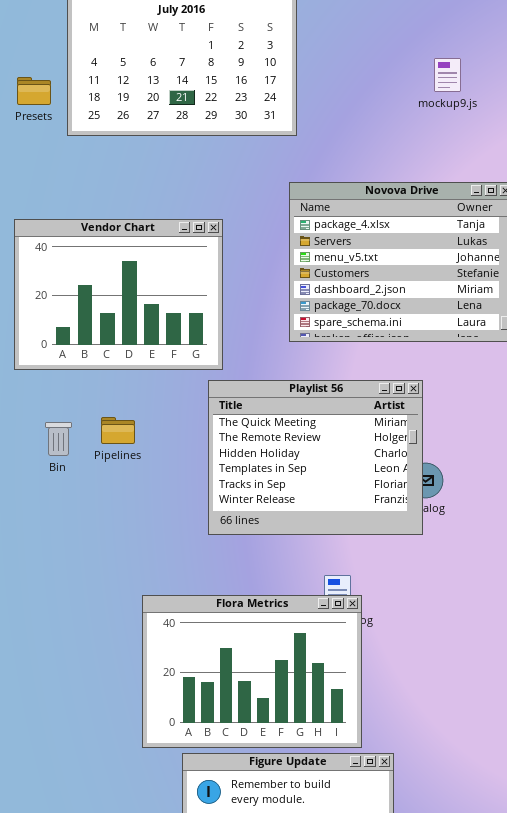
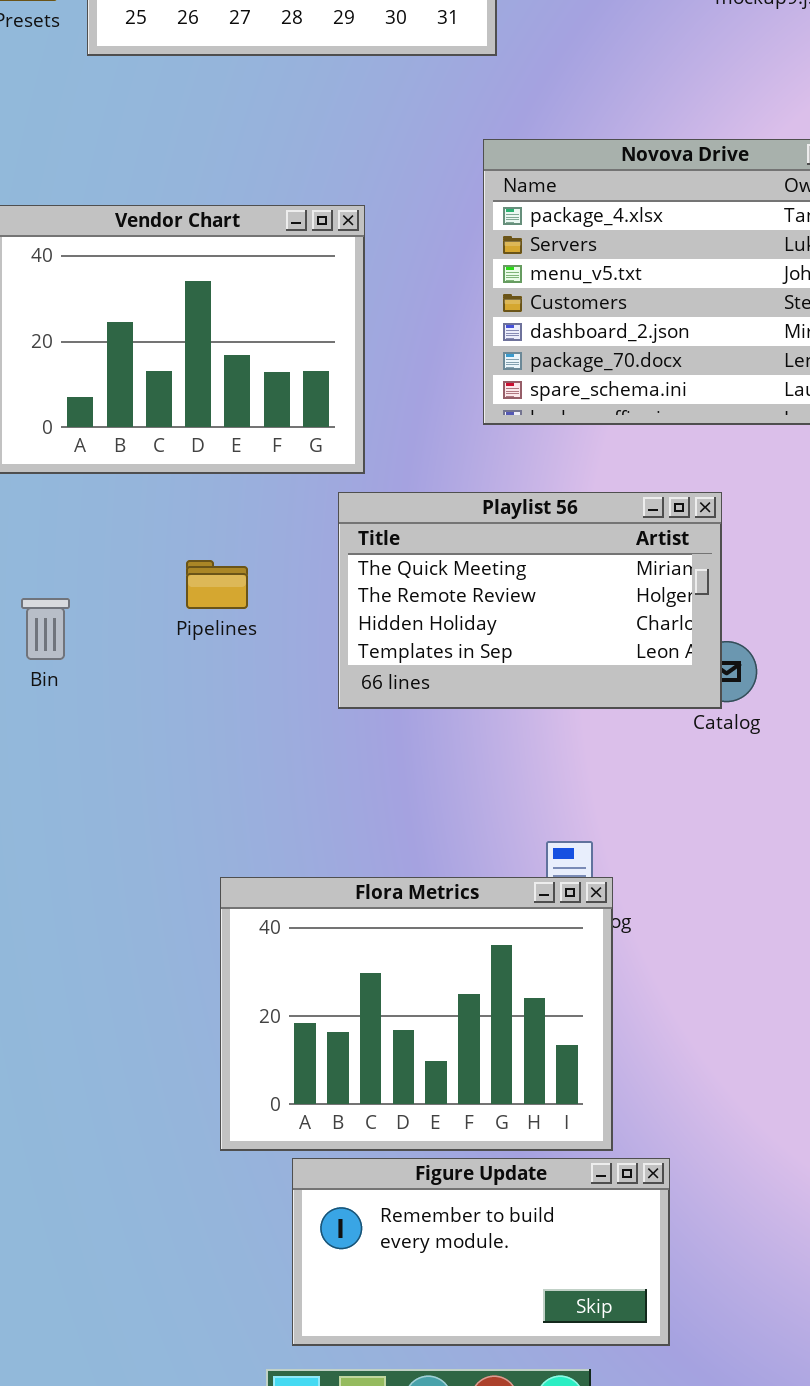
Playlist 56: [208,380,423,535] -> [338,492,722,709], resized
Pipelines: [101,417,135,444] -> [186,560,248,609], moved
Bin: [45,422,72,456] -> [21,598,70,660], moved

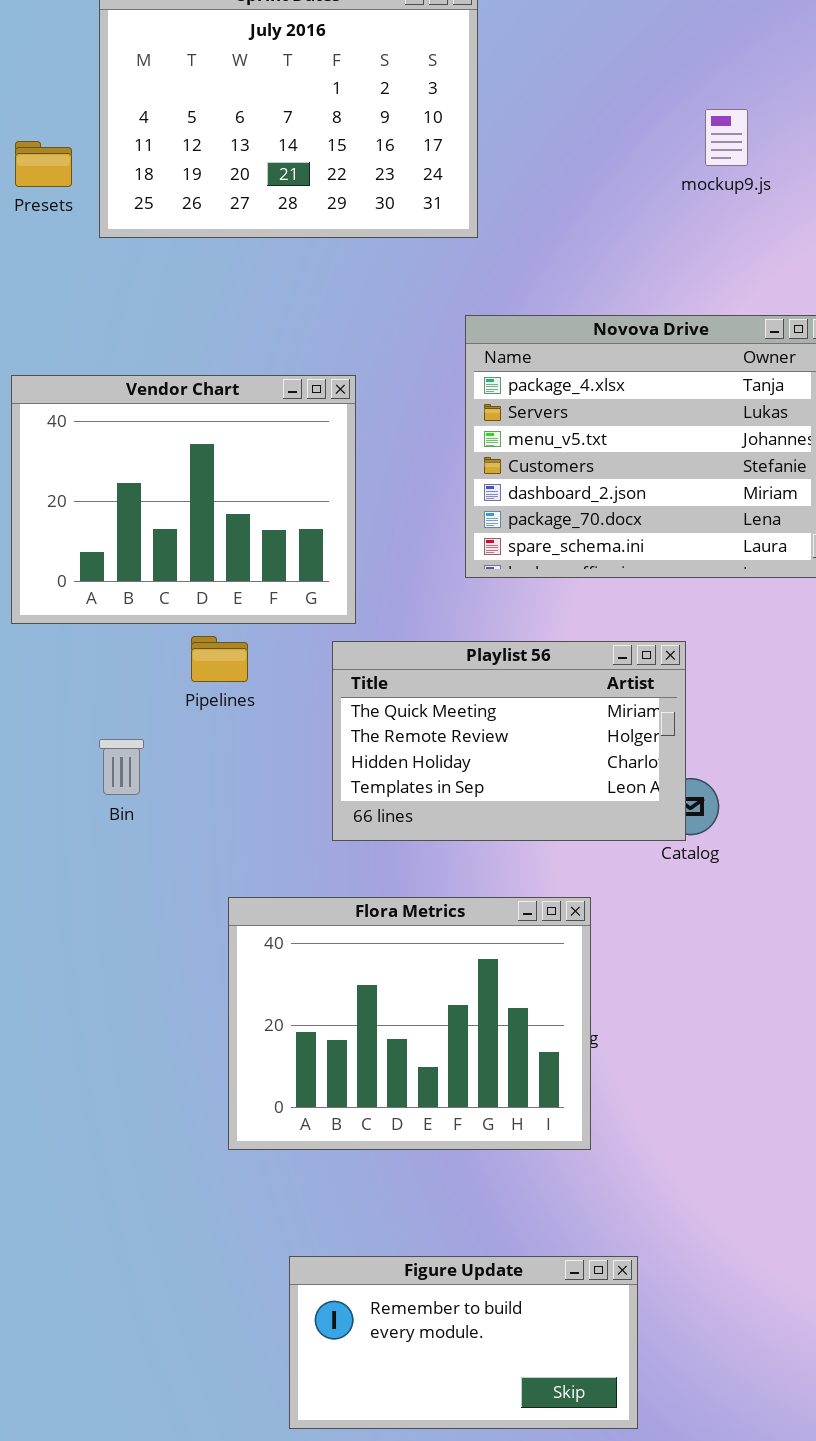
Pipelines: [186,560,248,609] -> [191,636,248,682], moved
Bin: [21,598,70,660] -> [99,739,144,795], moved
Flora Metrics: [220,877,613,1151] -> [228,897,591,1150], moved

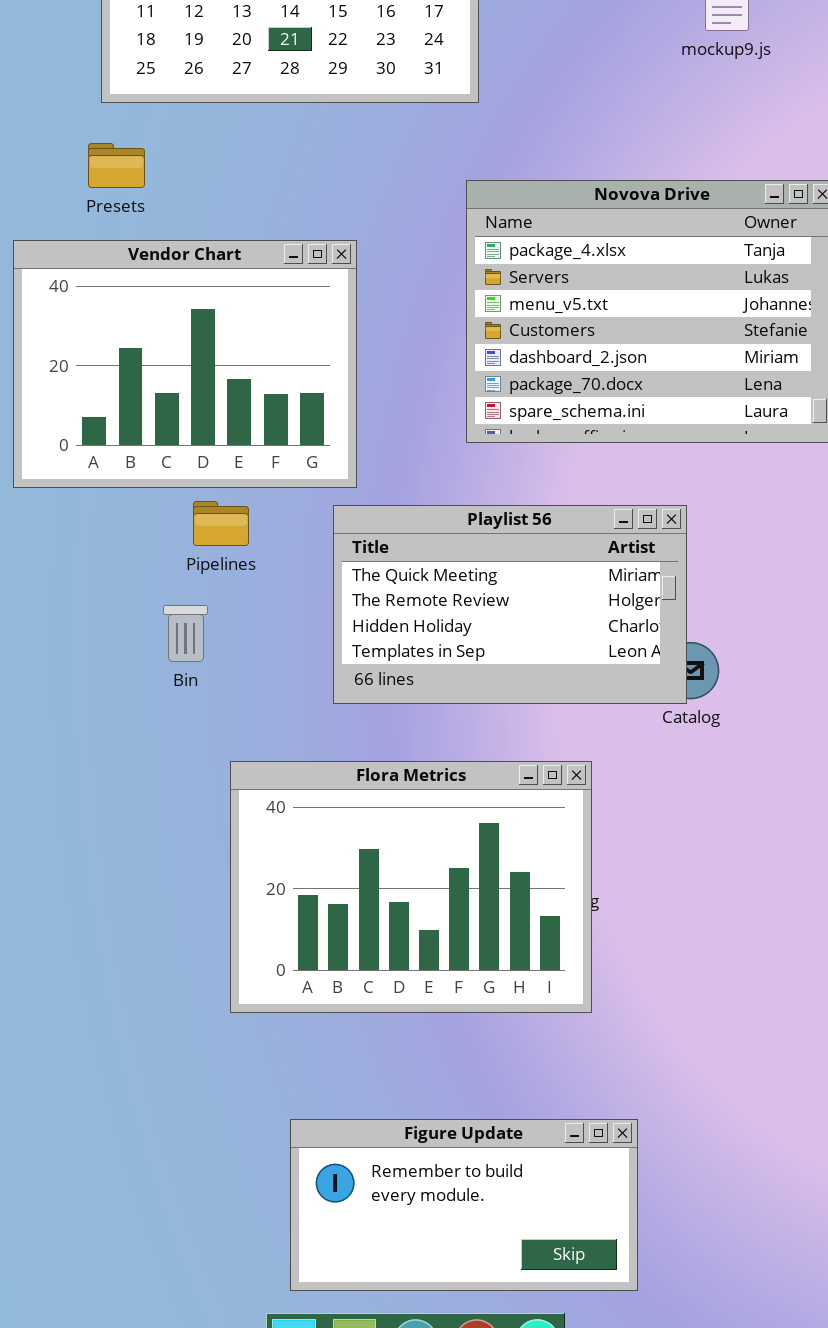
Presets: [15,141,72,187] -> [88,143,145,188], moved
Bin: [99,739,144,795] -> [163,605,208,662], moved

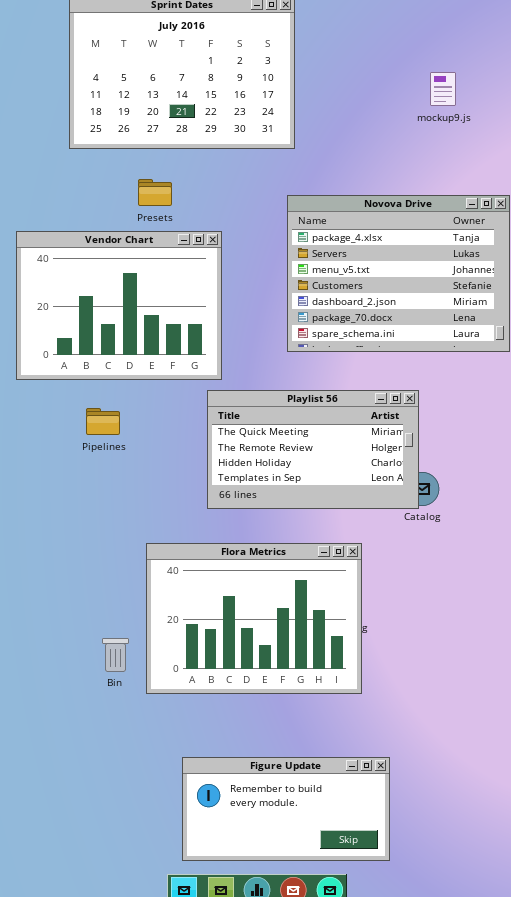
Presets: [88,143,145,188] -> [138,179,172,206], moved
Pipelines: [193,501,249,546] -> [86,408,120,435], moved
Bin: [163,605,208,662] -> [102,638,129,672], moved

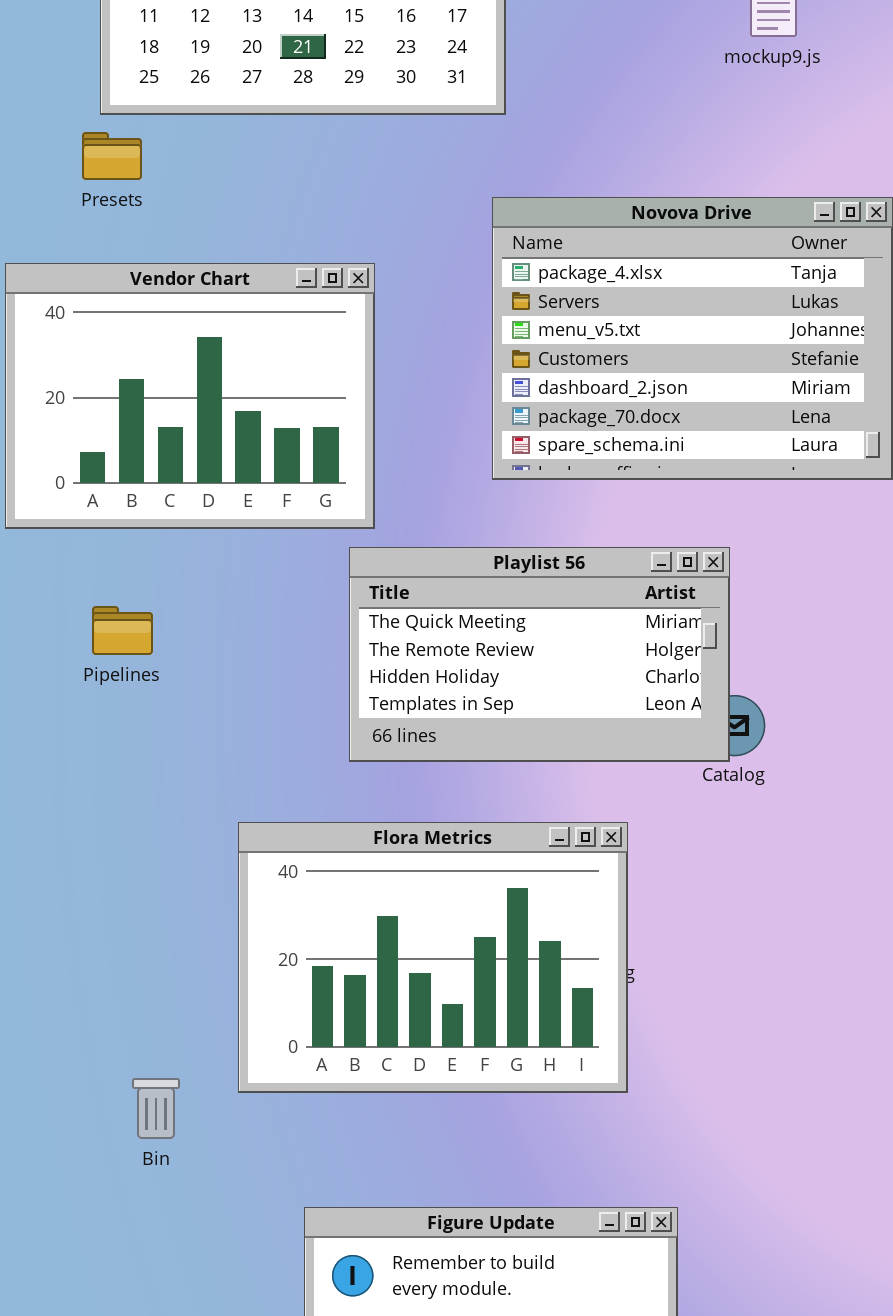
Presets: [138,179,172,206] -> [82,132,142,180], moved
Pipelines: [86,408,120,435] -> [92,606,153,655], moved
Bin: [102,638,129,672] -> [132,1078,180,1139], moved

